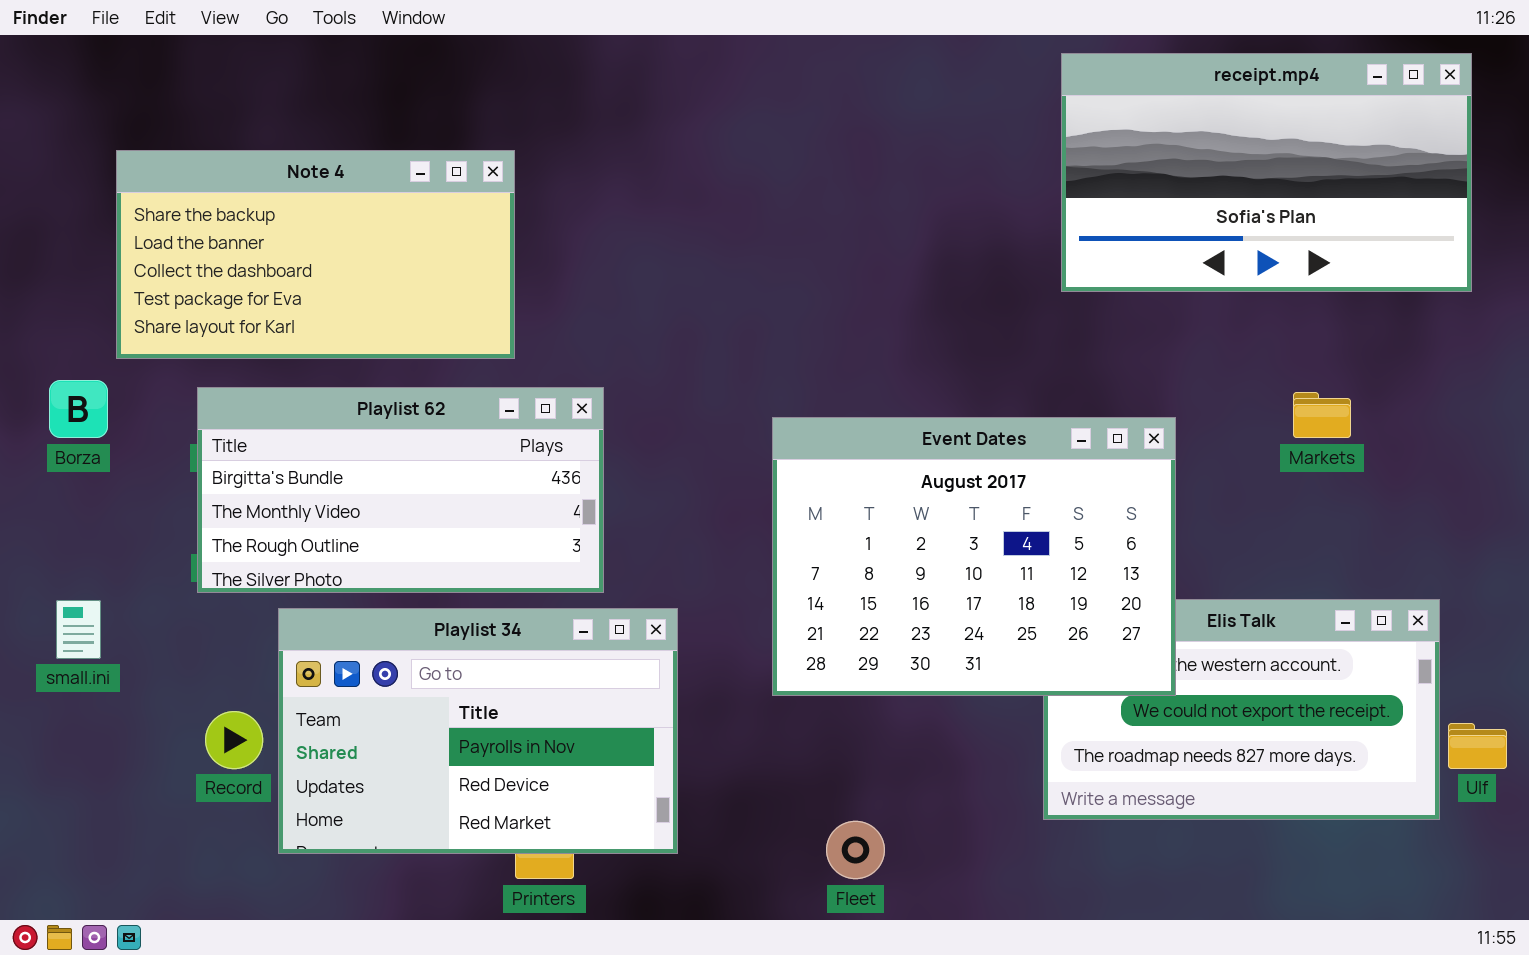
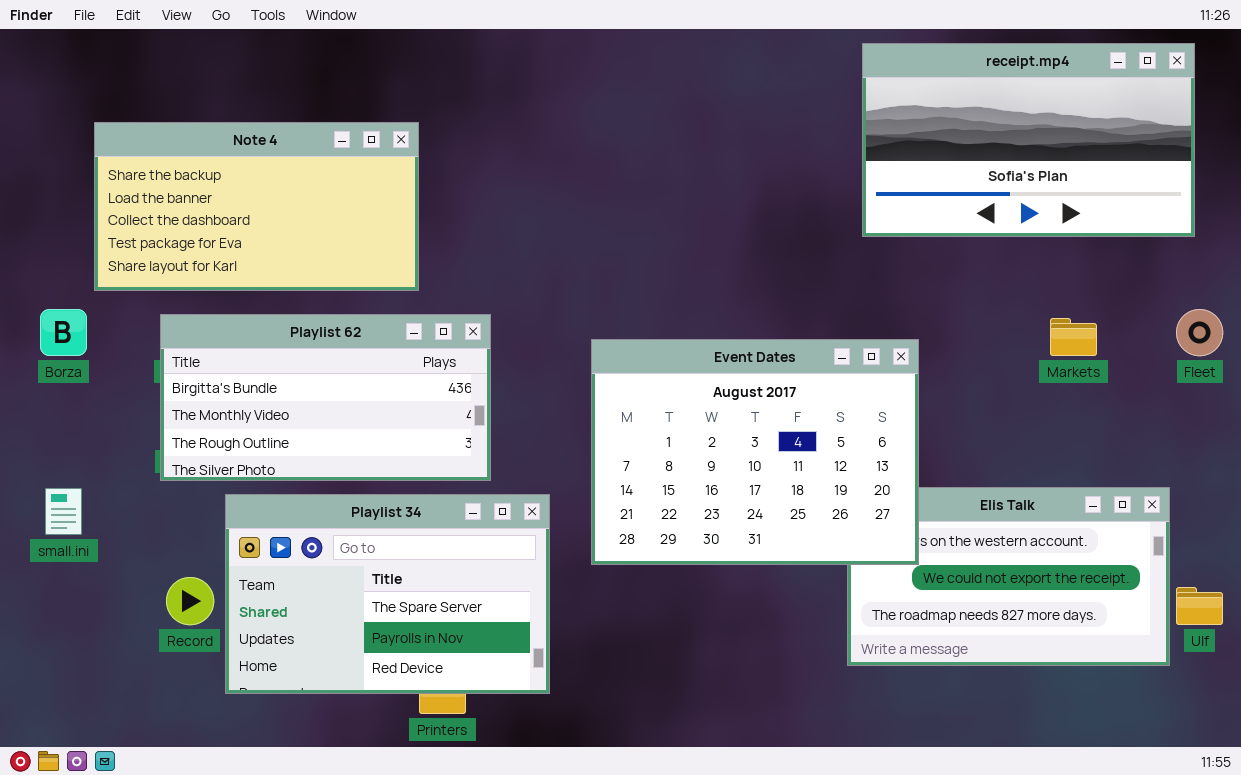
Event Dates: [772,417,1176,696] -> [591,339,919,565], moved
Playlist 34: [278,608,678,854] -> [225,494,550,694], scrolled up 1 row
Fleet: [826,821,885,879] -> [1176,309,1223,356], moved

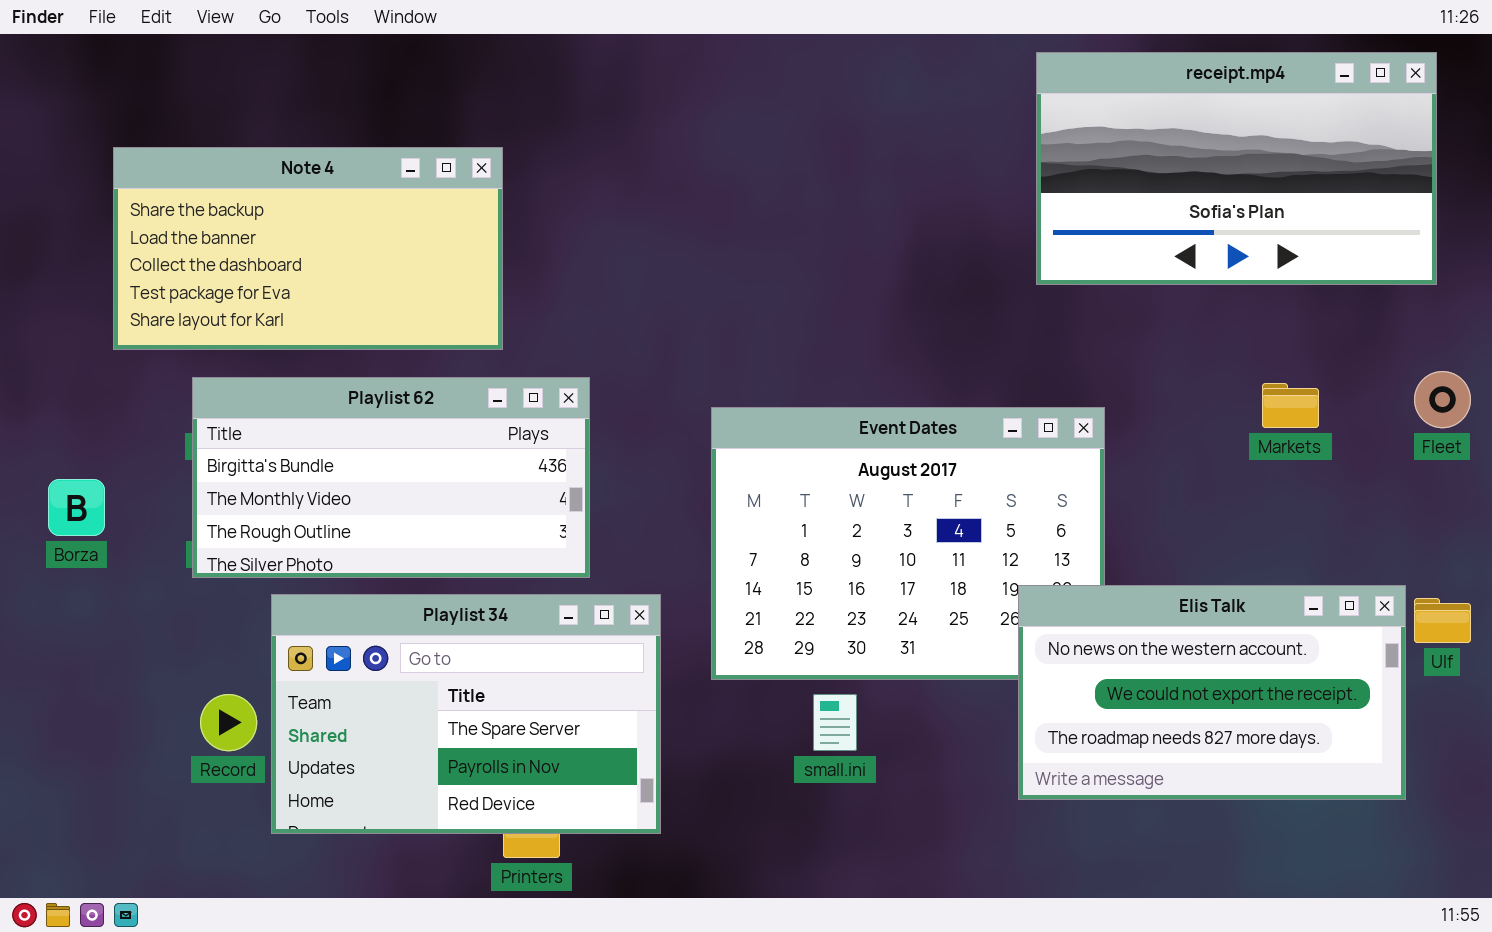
Borza: [40,309,87,356] -> [48,479,105,536], moved
Elis Talk: [847,487,1170,666] -> [1018,585,1406,800], raised
small.ini: [45,488,82,535] -> [813,694,857,751], moved
Ulf: [1176,587,1223,625] -> [1414,598,1471,643], moved

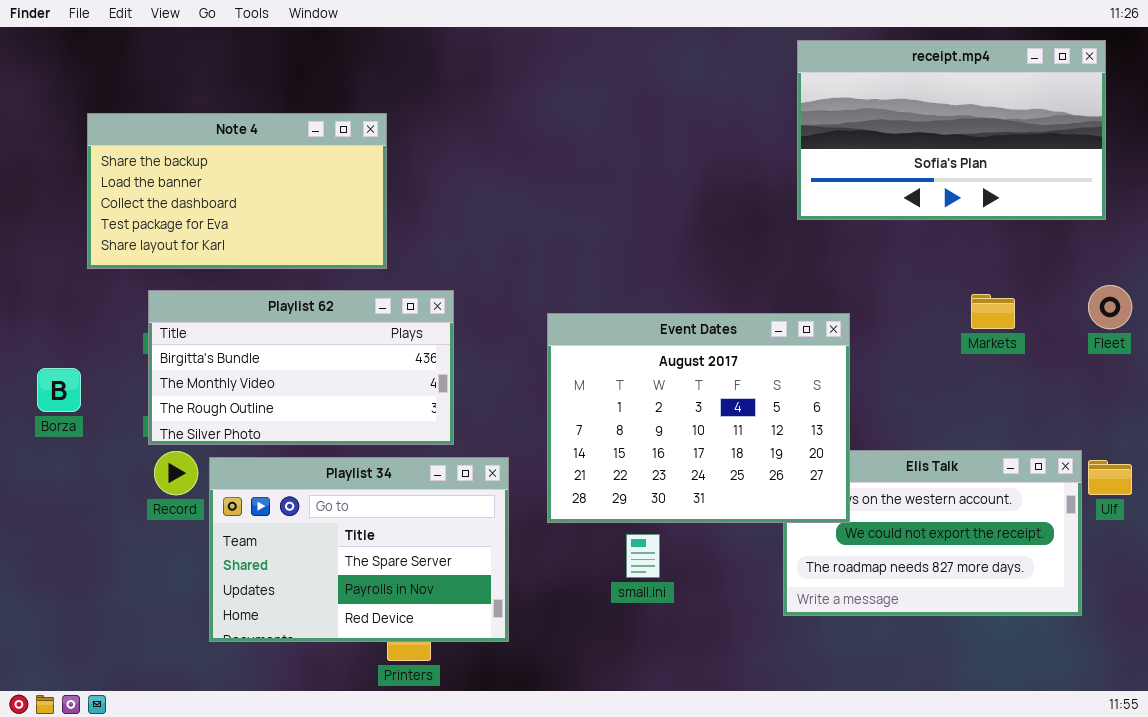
Event Dates: [711,407,1105,680] -> [547,313,850,523], raised
Record: [200,694,257,751] -> [154,451,198,495], moved

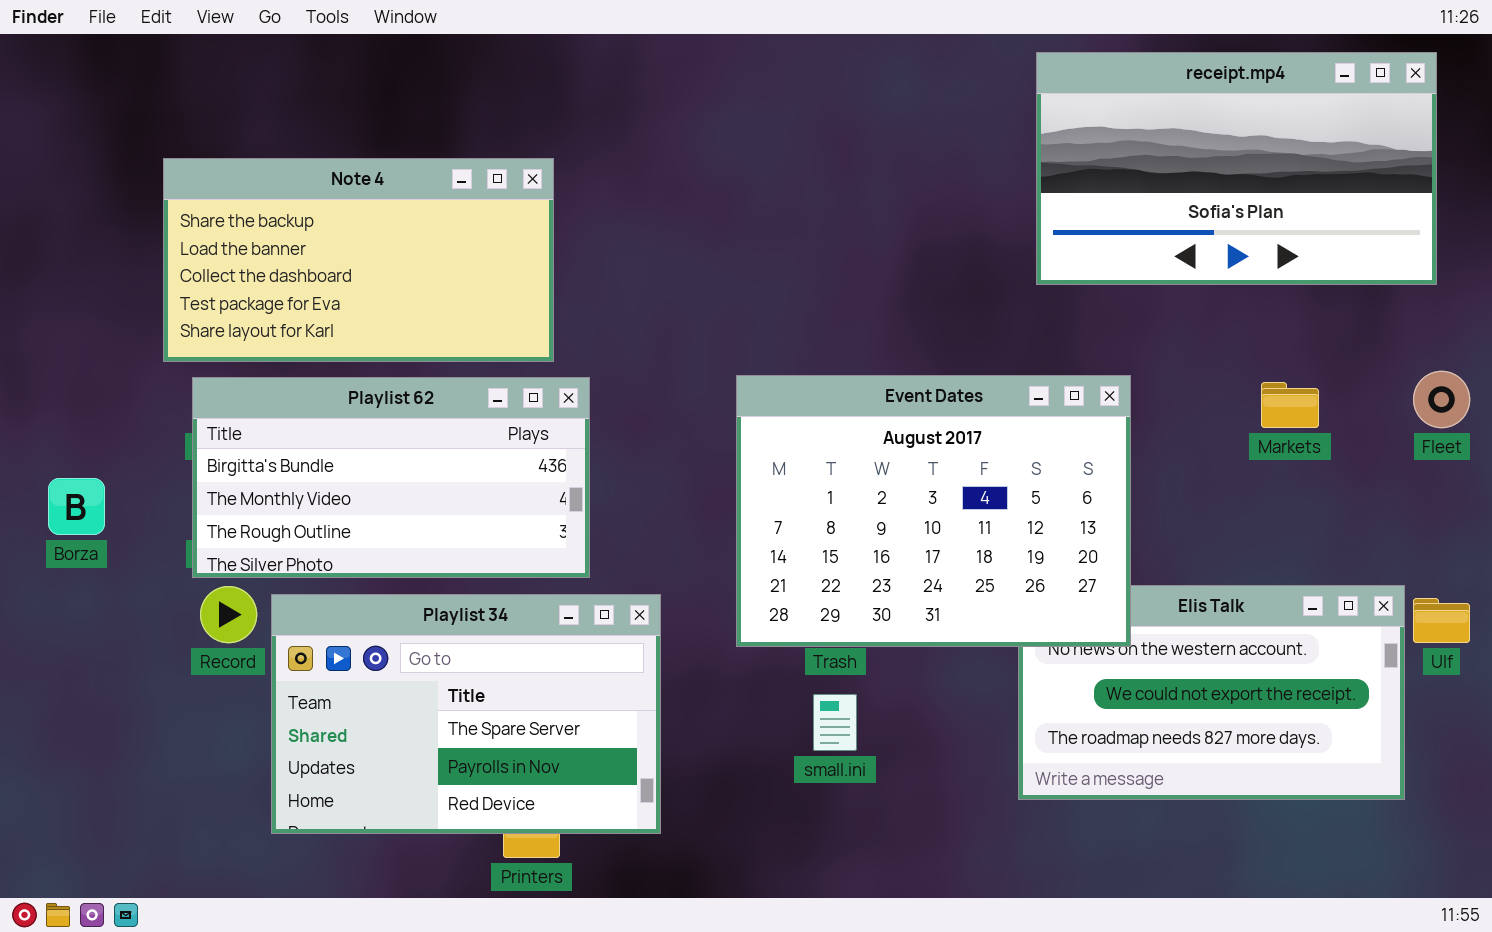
Note 4: [87,113,387,269] -> [163,158,554,362], moved
Event Dates: [547,313,850,523] -> [736,375,1131,647], moved

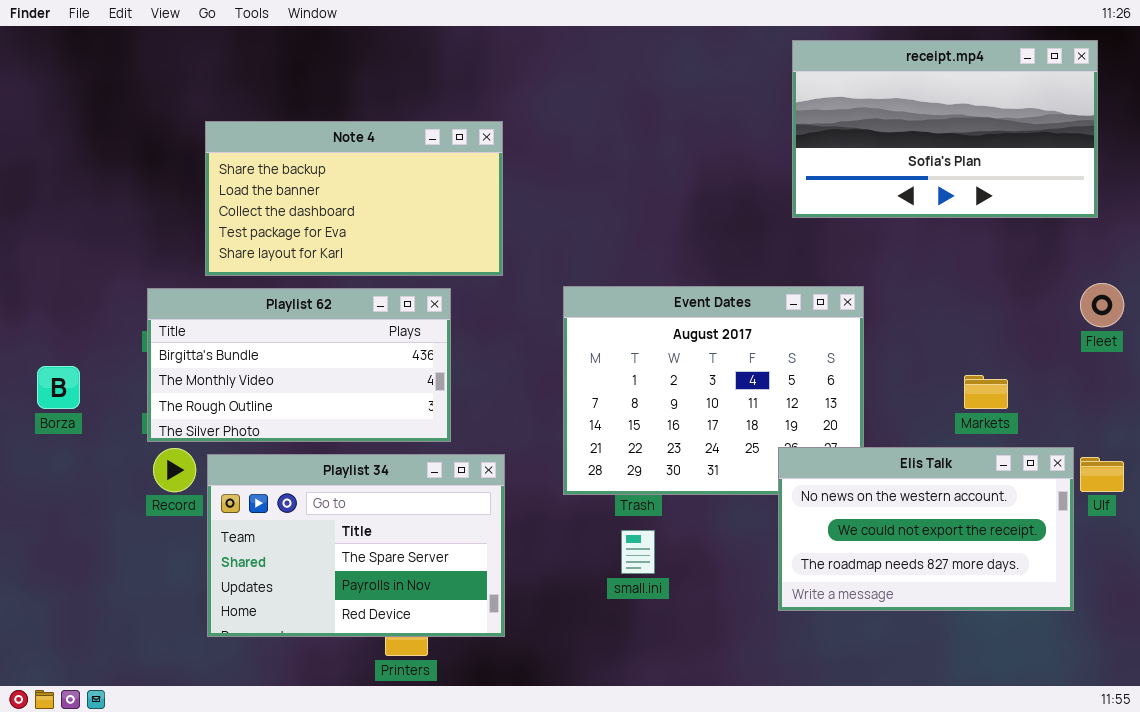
Note 4: [163,158,554,362] -> [205,121,503,276], moved
Markets: [1261,382,1319,428] -> [964,375,1008,409], moved
Elis Talk: [1018,585,1405,800] -> [778,447,1074,611], raised

